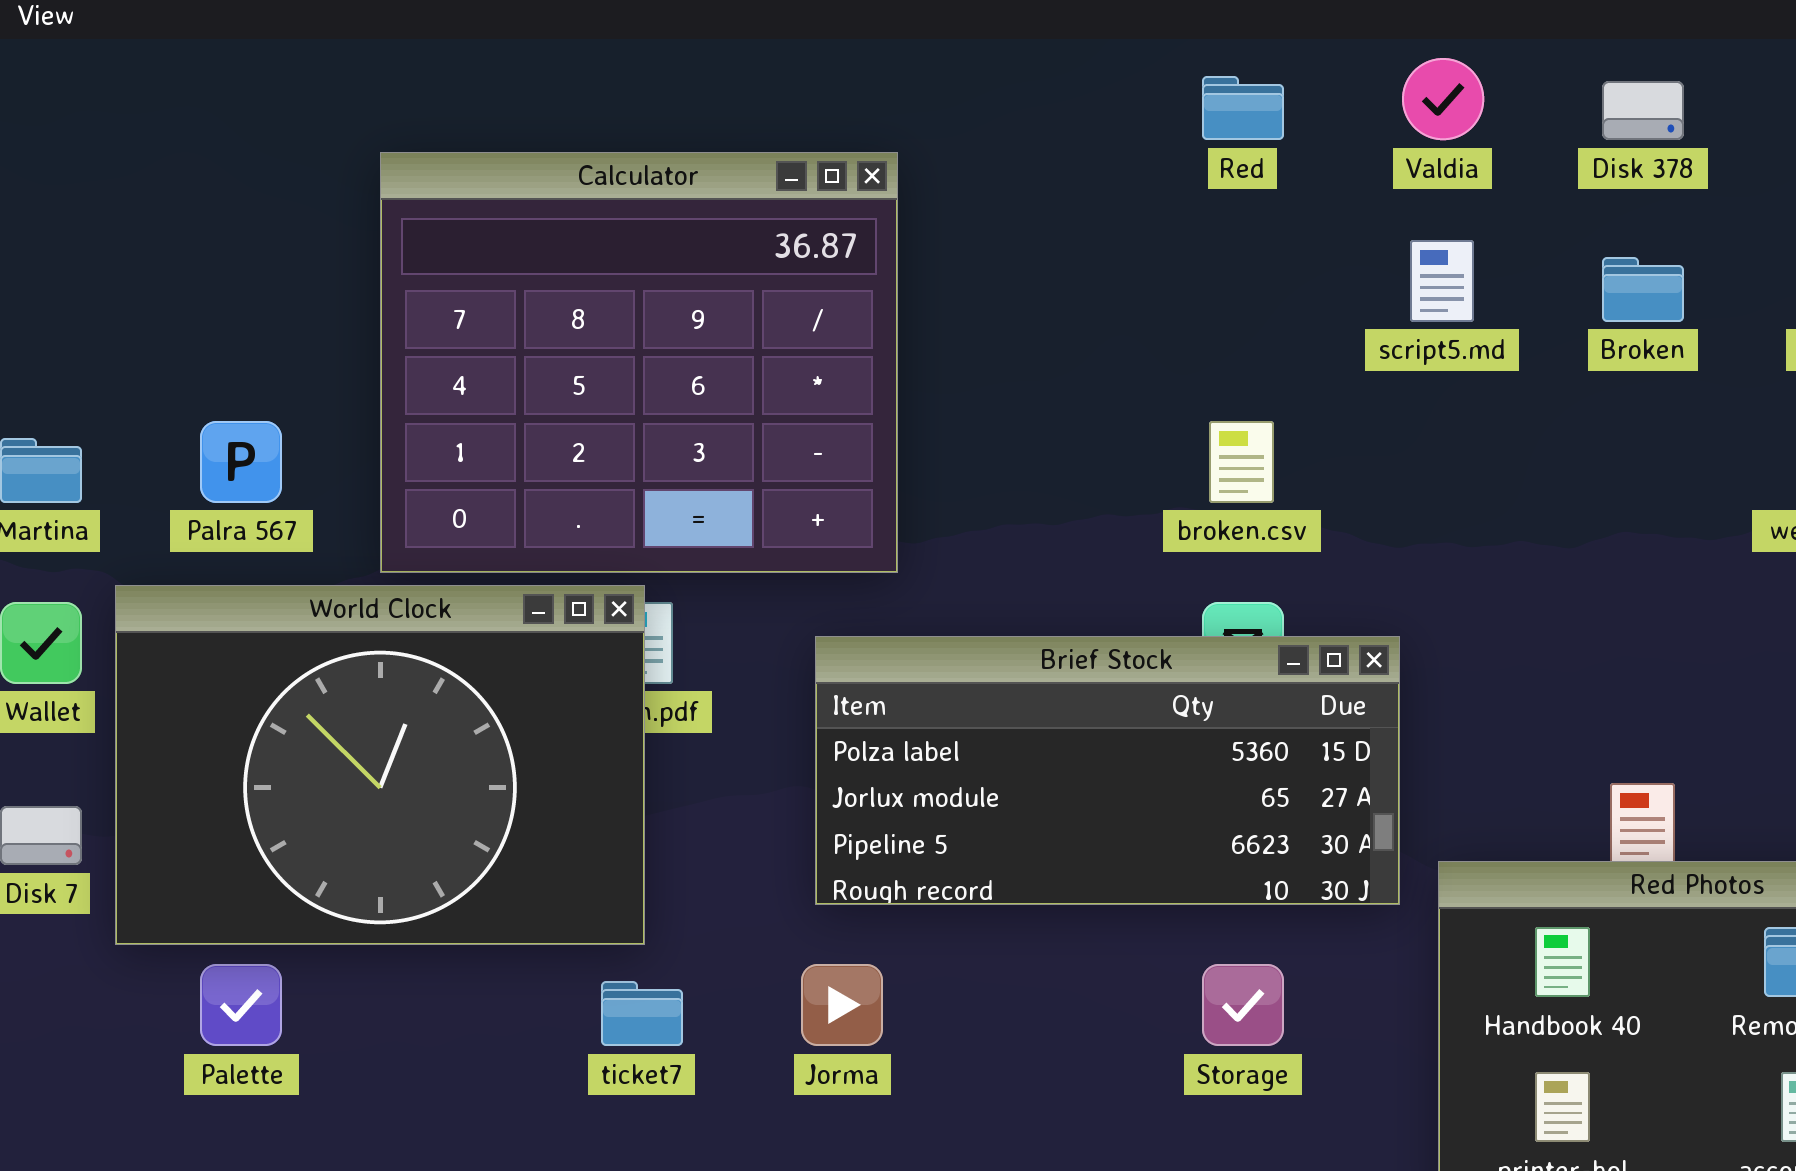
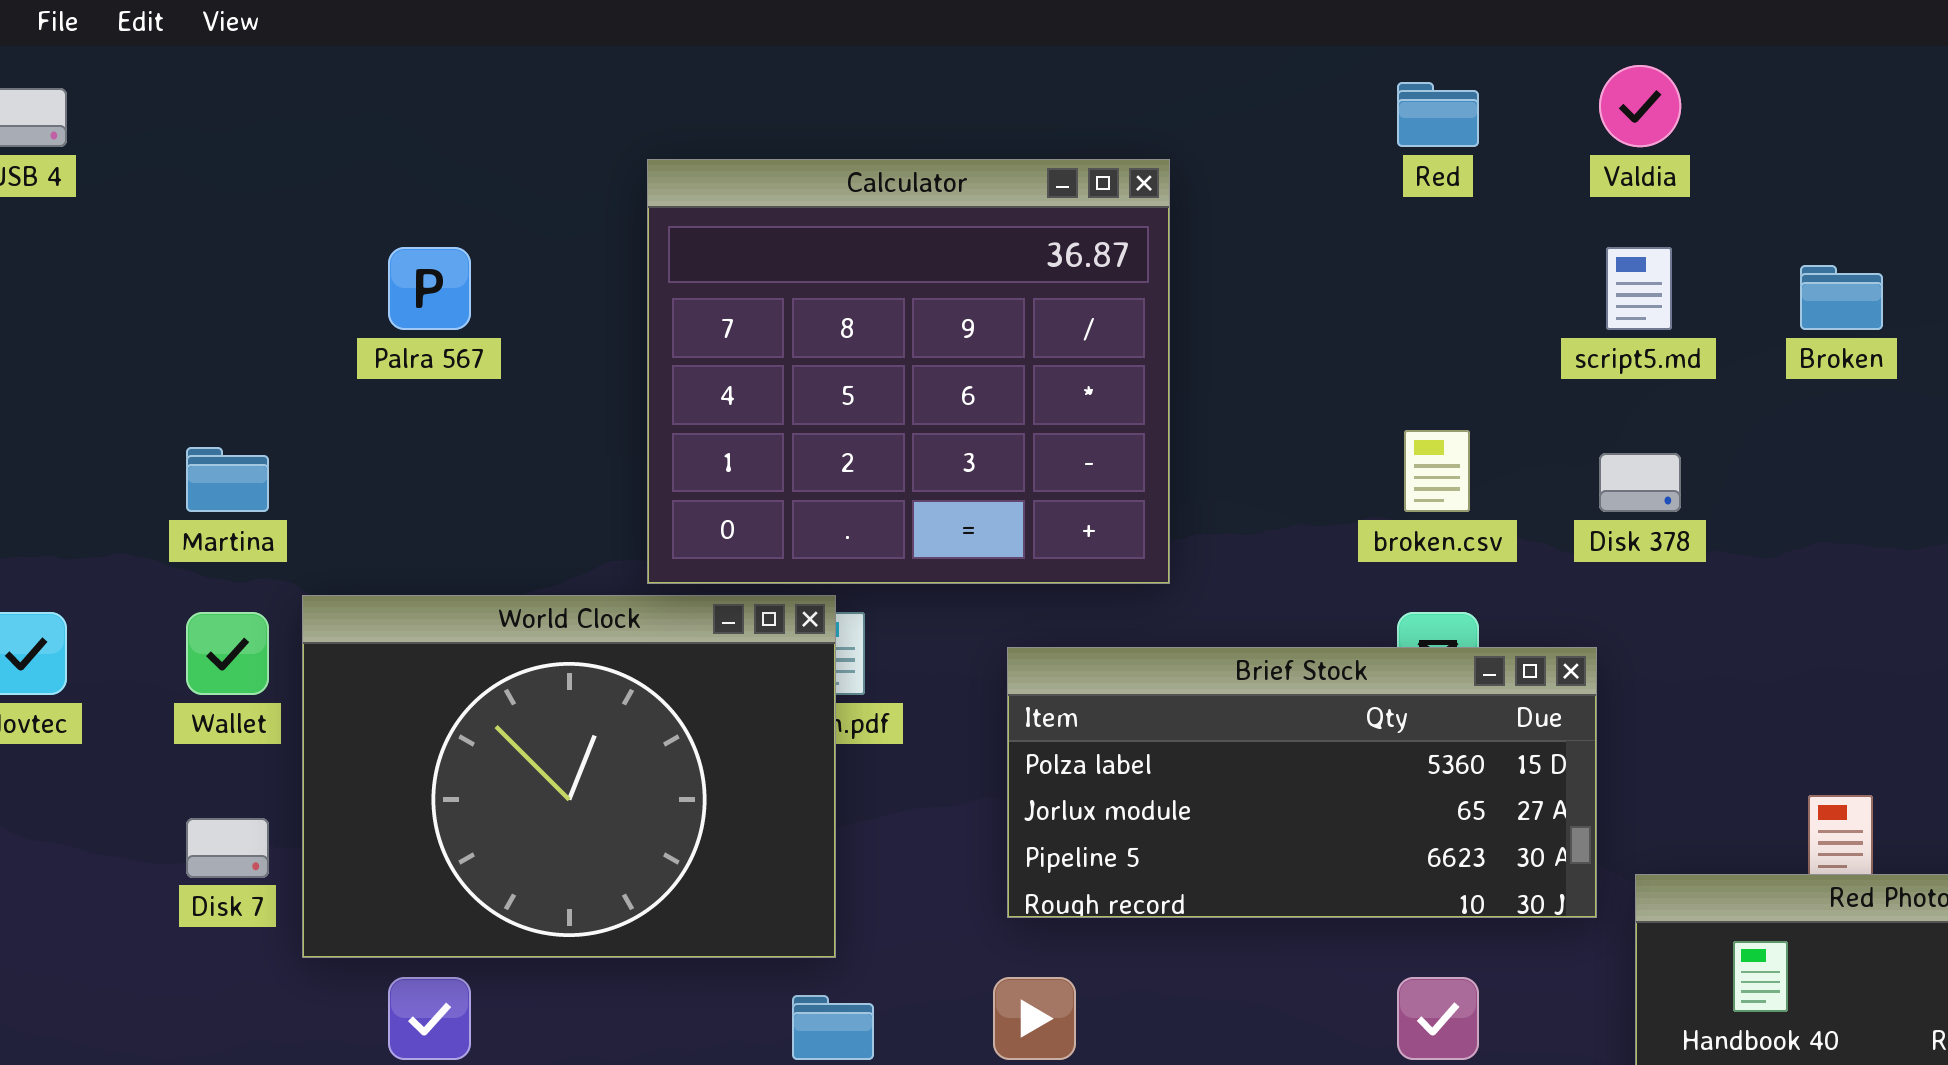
Disk 378: [1602,81,1684,140] -> [1599,453,1681,512], moved
Calculator: [380,152,898,573] -> [647,159,1170,584], moved
Palra 567: [200,421,282,503] -> [388,247,471,330], moved

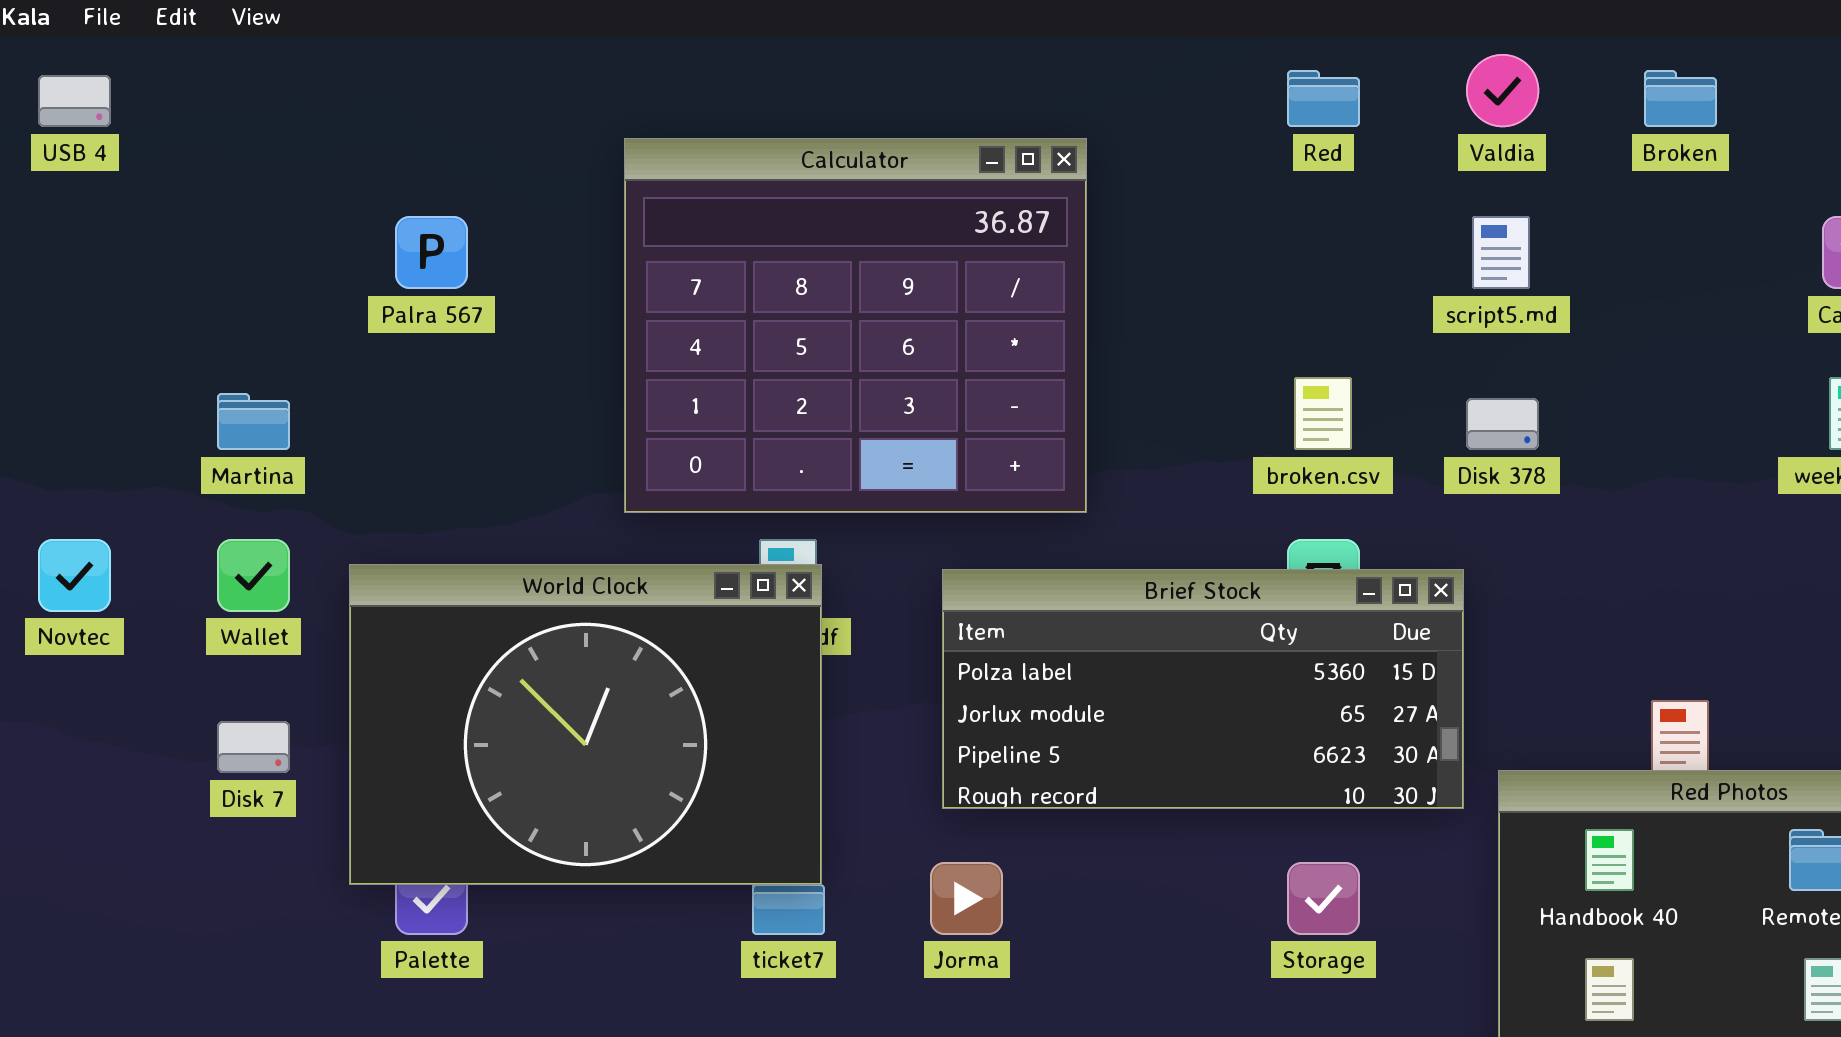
Broken: [1800,265,1883,330] -> [1644,70,1717,127], moved
World Clock: [302,595,836,958] -> [349,564,822,885], moved

